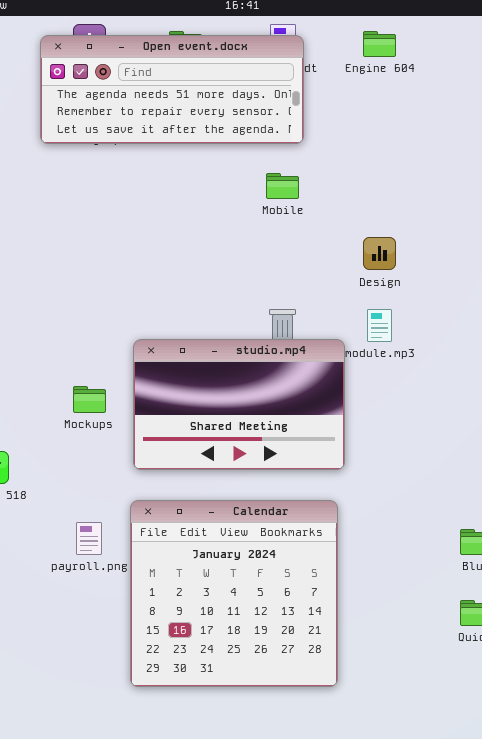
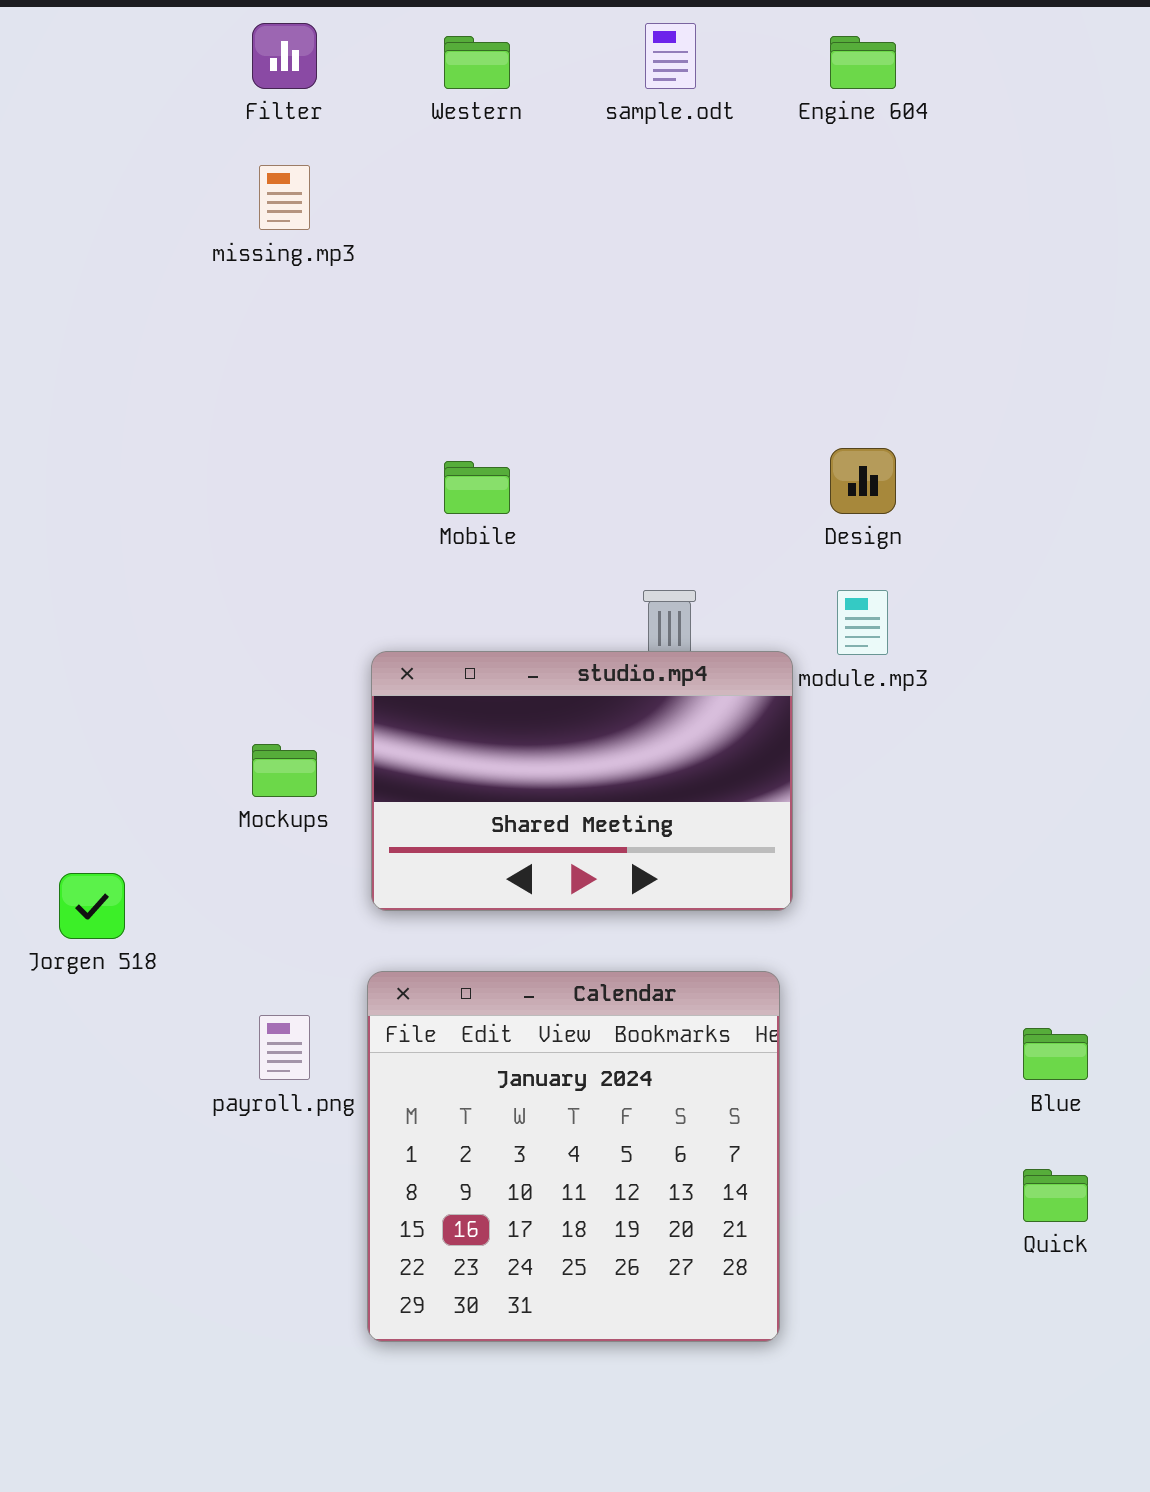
Open event.docx: [40,35,304,144] -> none, closed
Mobile: [266,173,299,199] -> [444,461,510,514], moved

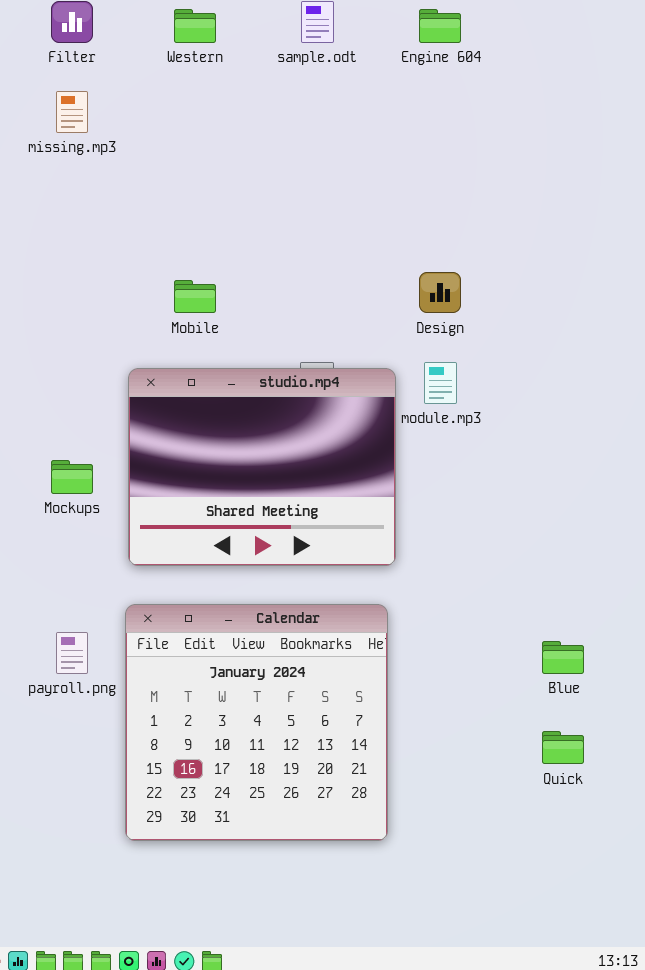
studio.mp4: [371,651,793,911] -> [128,368,396,566], resized

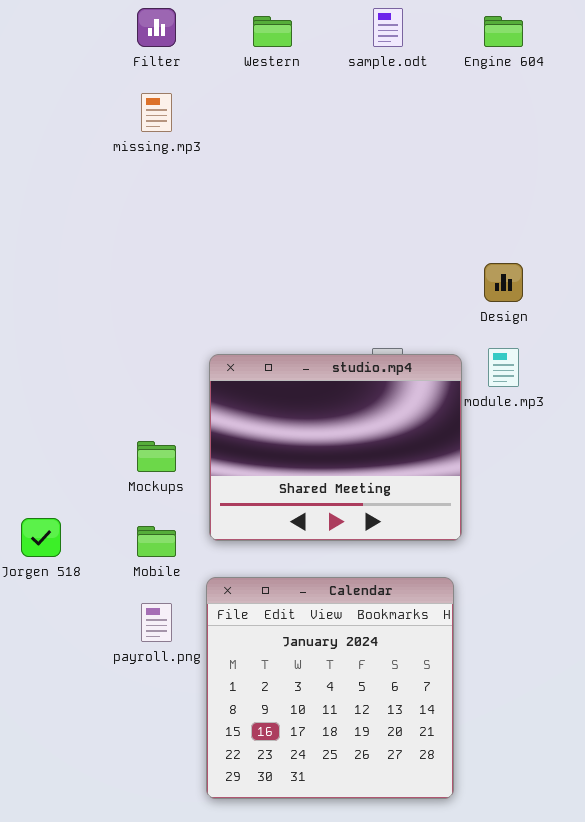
Mobile: [174,280,216,313] -> [137,526,176,557], moved

